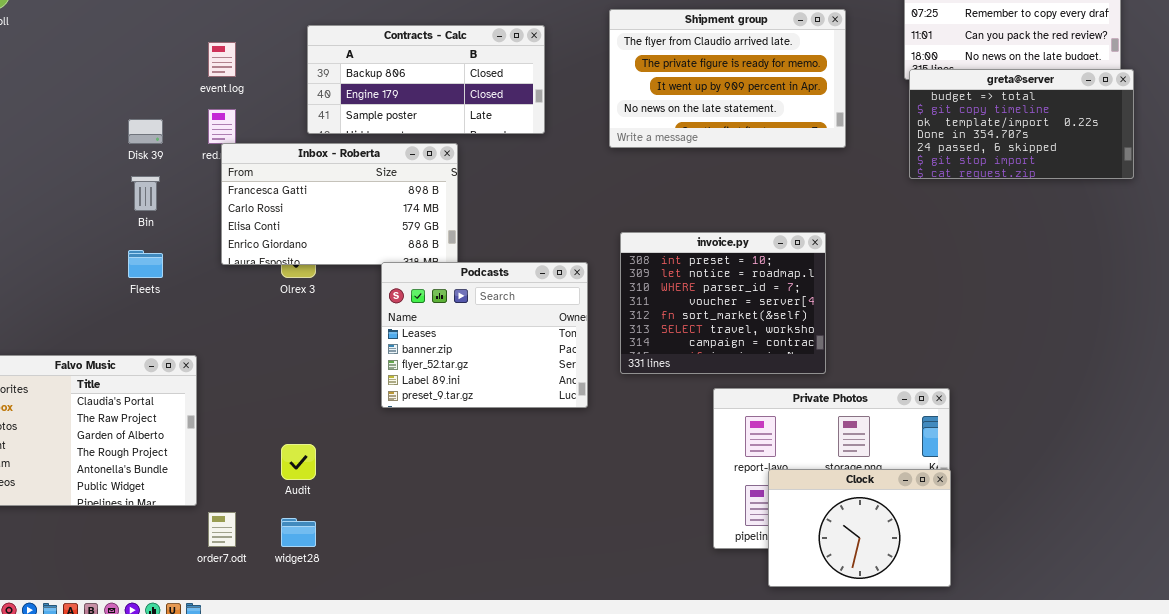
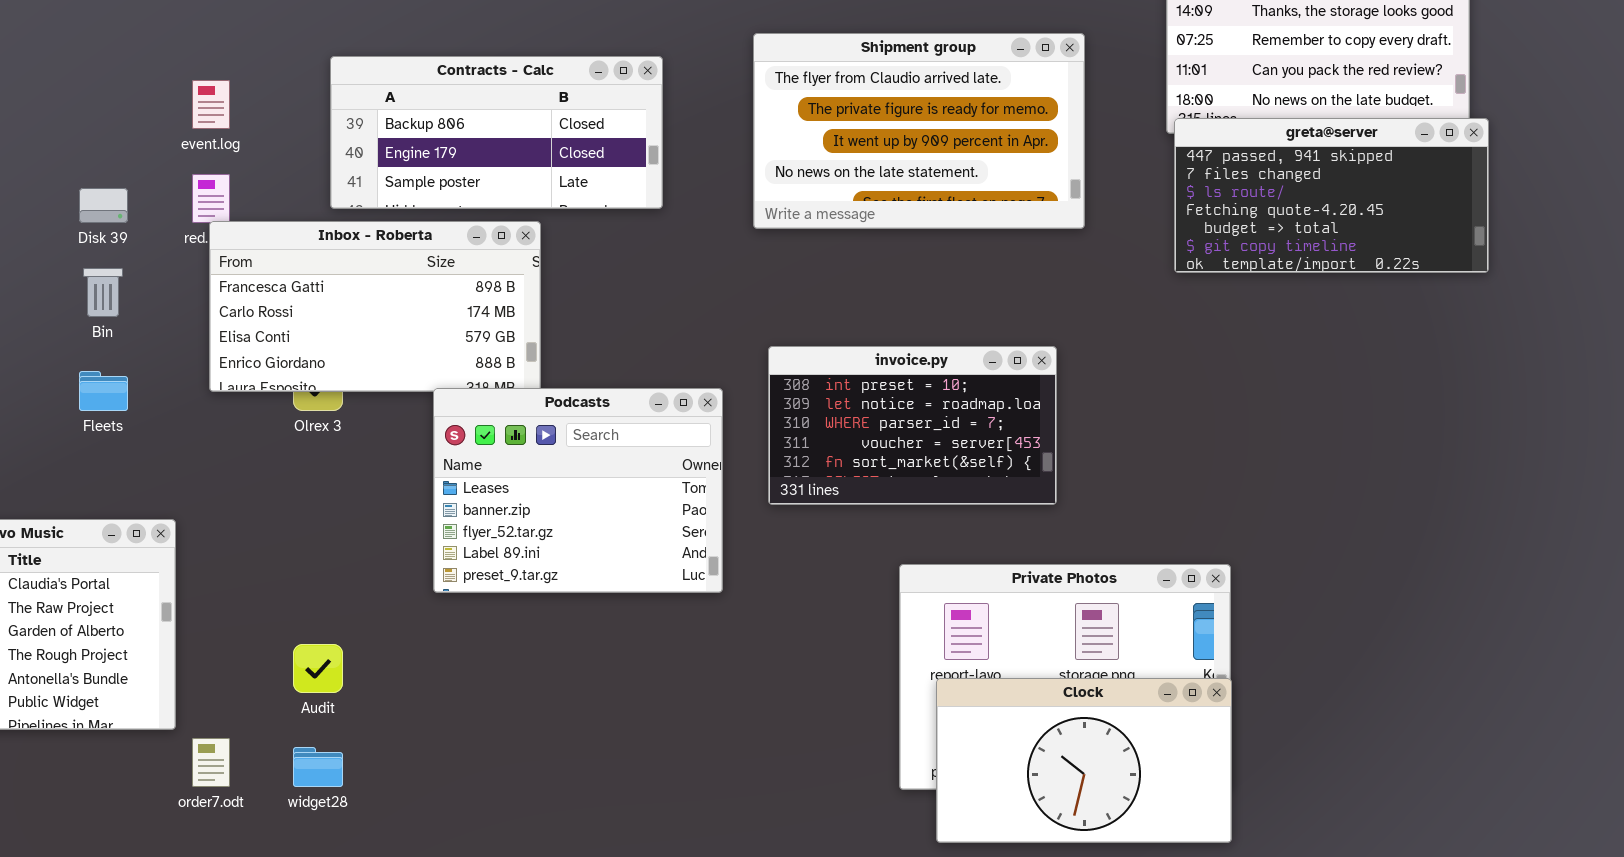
greta@server: [909,69,1134,179] -> [1174,118,1489,273], scrolled up 4 rows
invoice.py: [620,232,826,374] -> [768,346,1057,505], resized
Clock: [768,469,951,587] -> [936,678,1232,843], resized

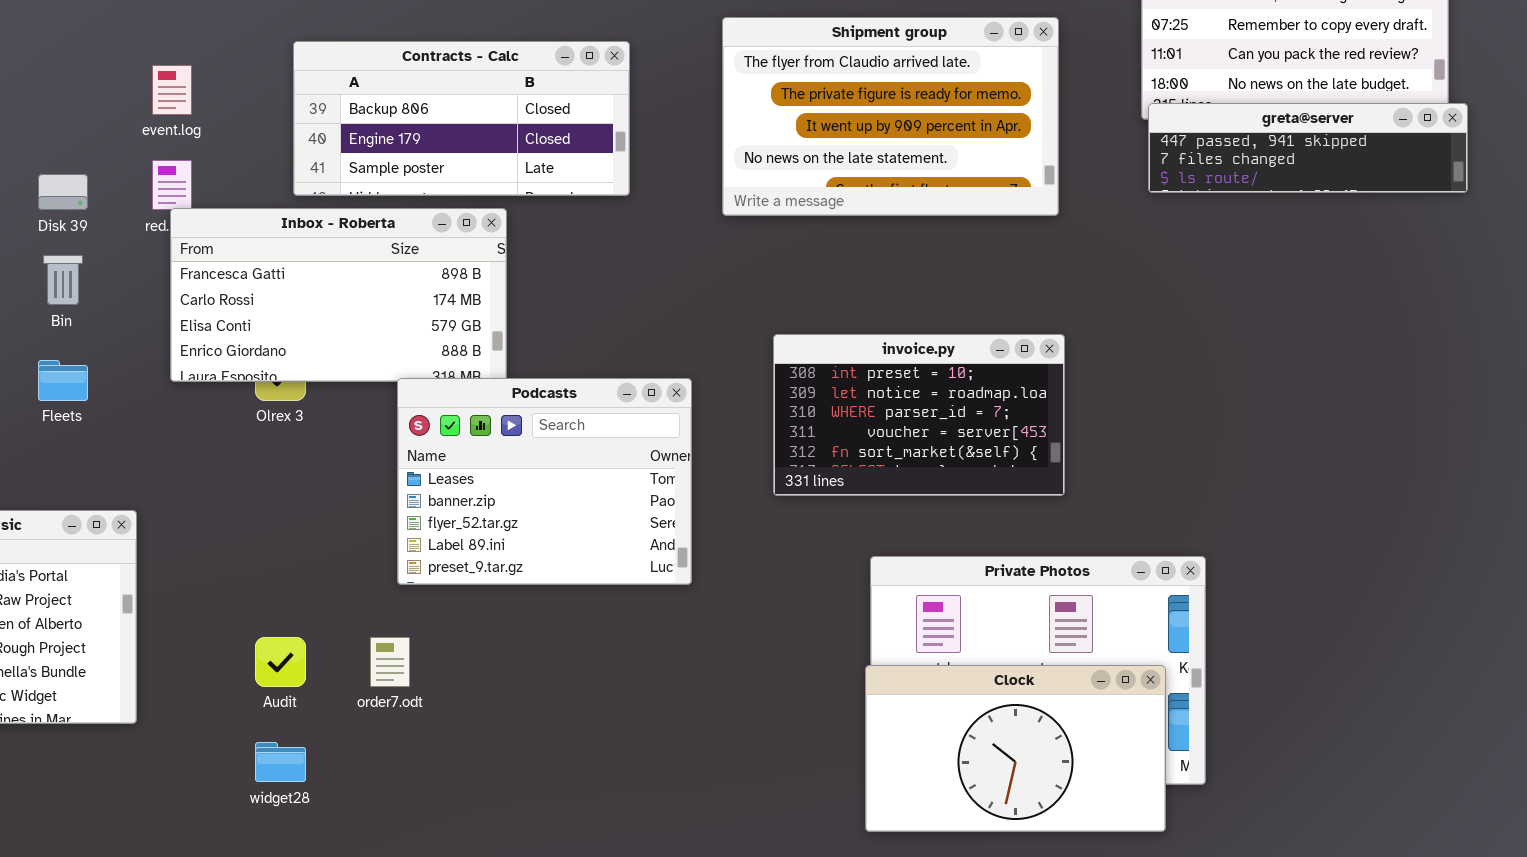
greta@server: [1174,118,1489,273] -> [1148,103,1468,193], resized
invoice.py: [768,346,1057,505] -> [773,334,1065,496], moved
Clock: [936,678,1232,843] -> [865,665,1166,832], moved
order7.odt: [192,738,230,787] -> [370,637,410,687], moved

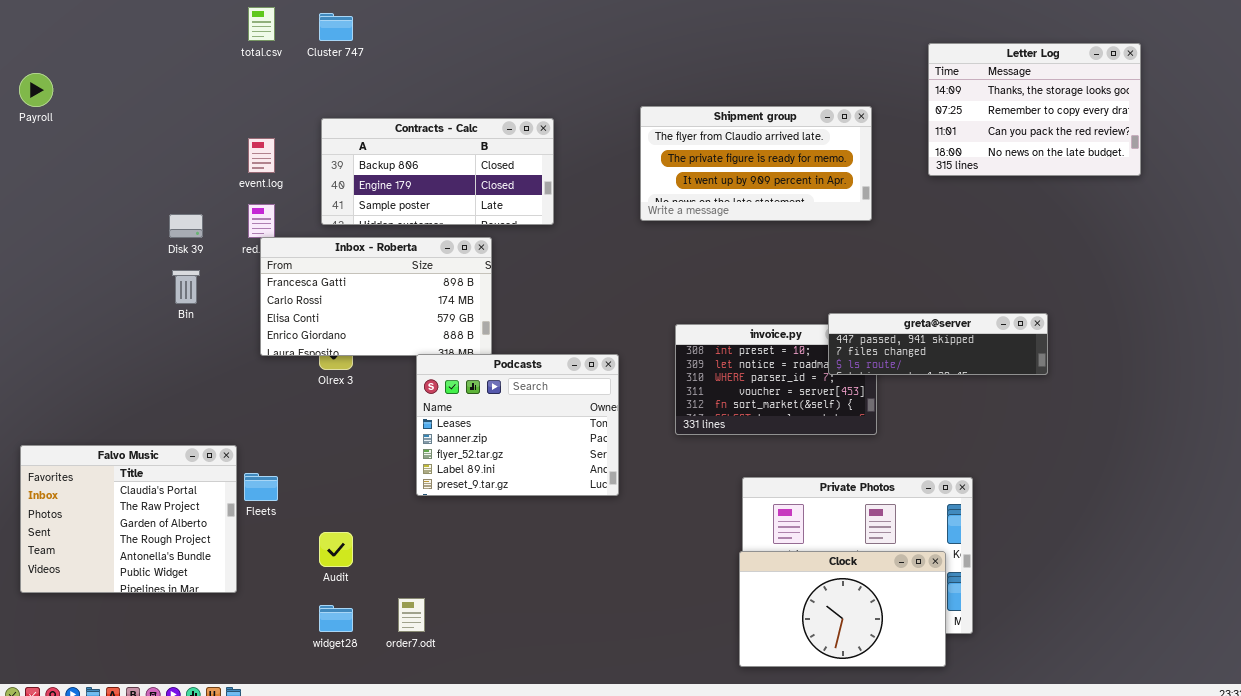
Shipment group: [722,17,1059,216] -> [640,106,872,221], resized
Contracts - Calc: [293,41,630,196] -> [321,118,554,225], moved
greta@server: [1148,103,1468,193] -> [828,313,1048,375], moved
Fleets: [38,360,88,401] -> [244,473,278,501], moved
order7.odt: [370,637,410,687] -> [398,598,425,632], moved

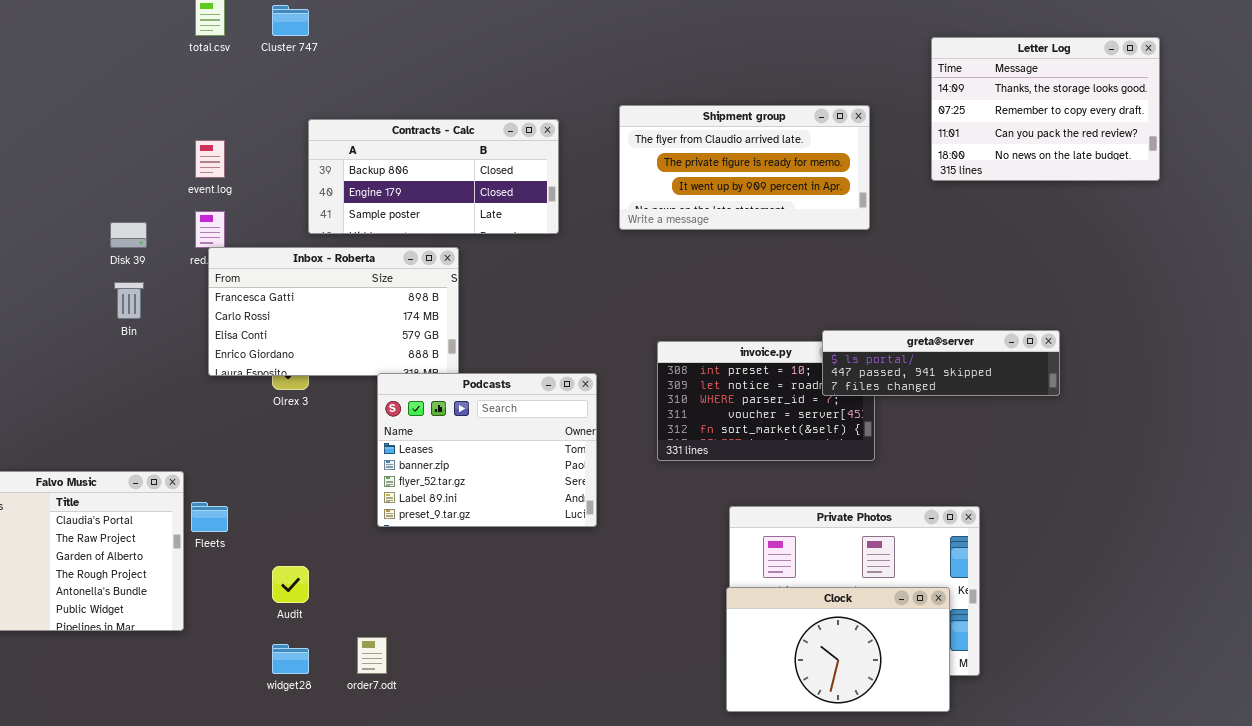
Contracts - Calc: [321,118,554,225] -> [308,119,559,234], moved
greta@server: [828,313,1048,375] -> [822,330,1060,396], scrolled up 1 row

